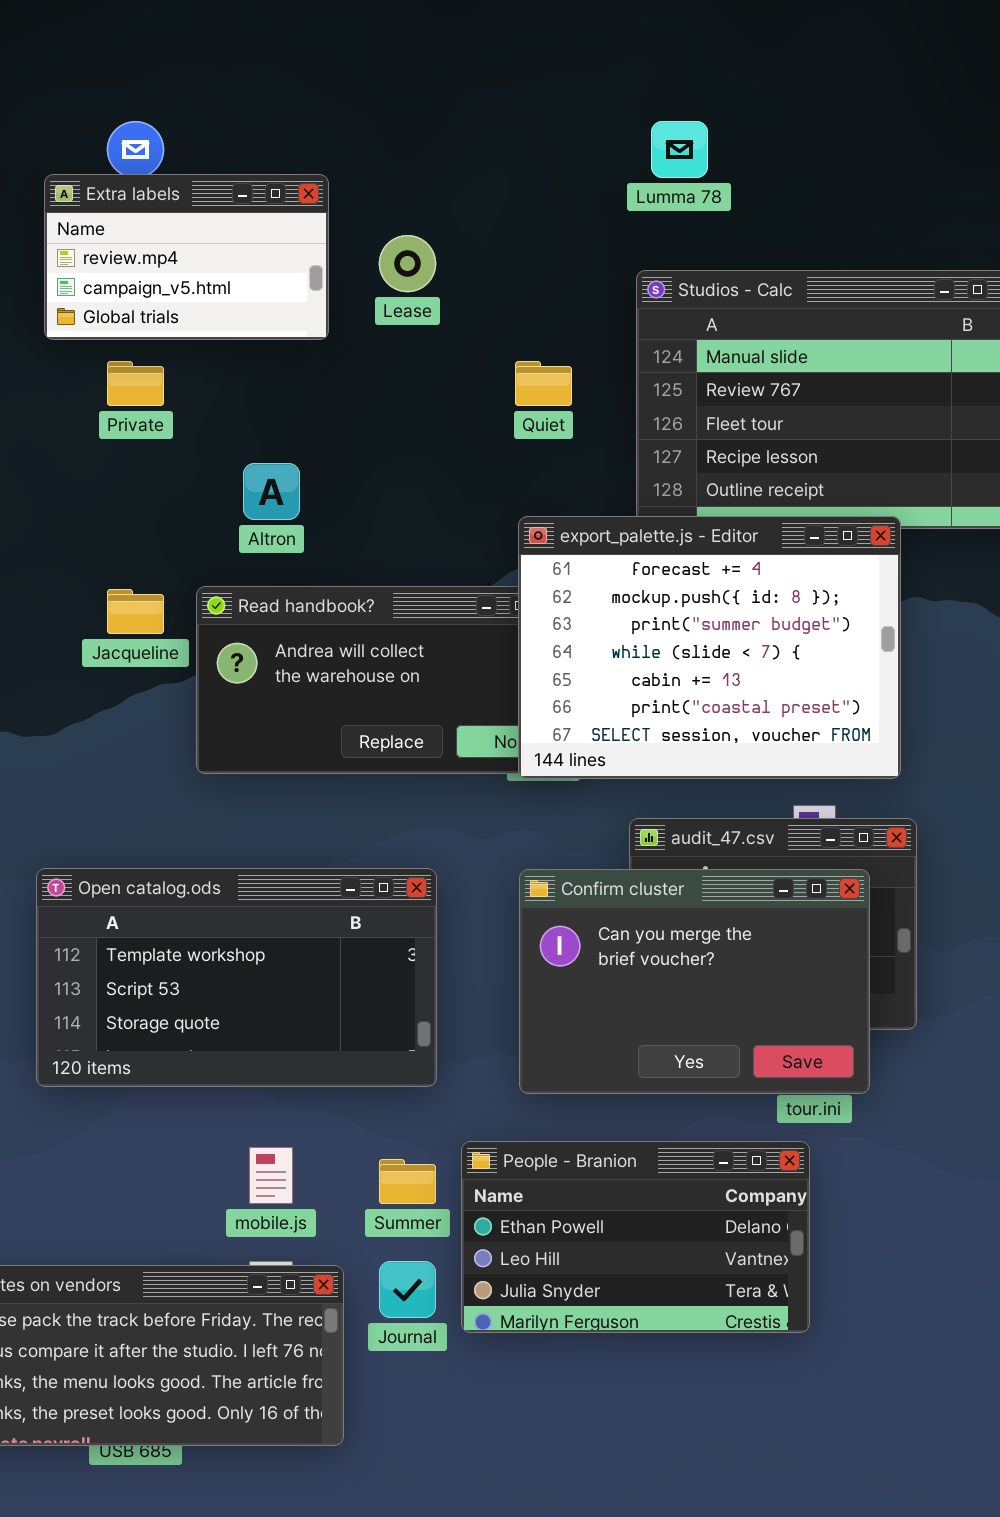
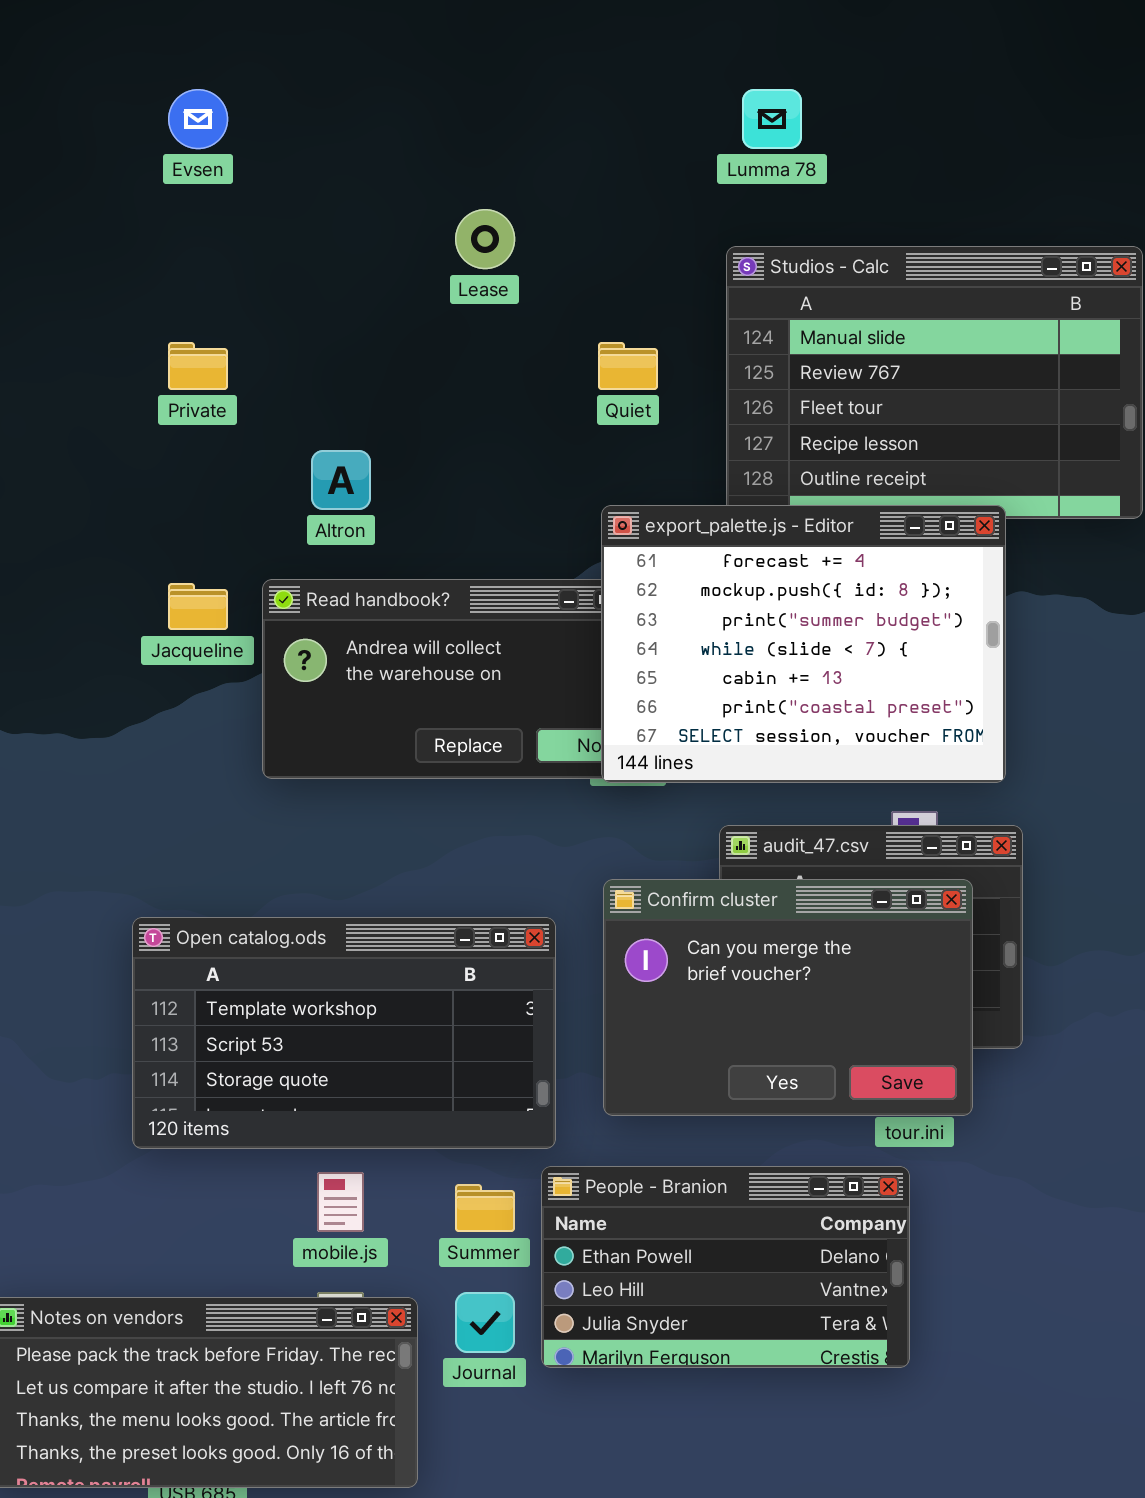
Extra labels: [44,174,329,340] -> none, closed
Open catalog.ods: [36,868,437,1087] -> [132,917,556,1149], moved

